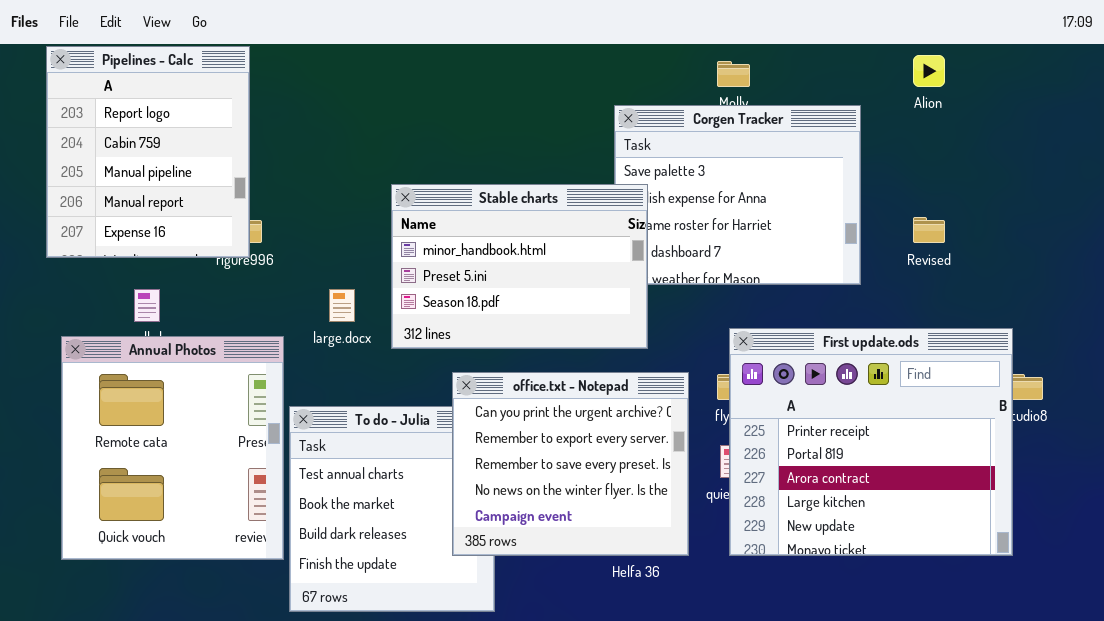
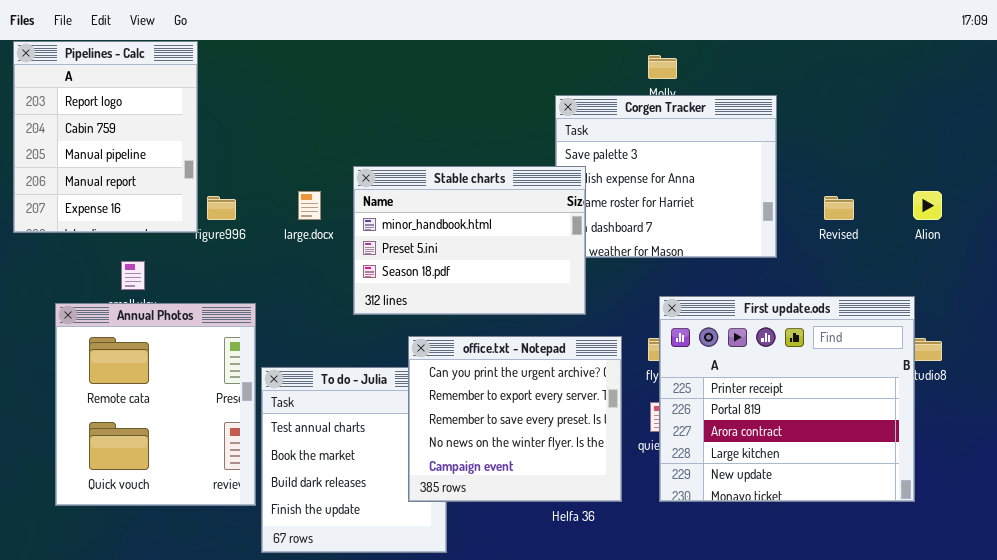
Pipelines - Calc: [46,46,250,258] -> [13,41,198,233], moved
Alion: [913,55,945,87] -> [913,191,942,220], moved
large.docx: [329,289,355,322] -> [298,191,321,220], moved

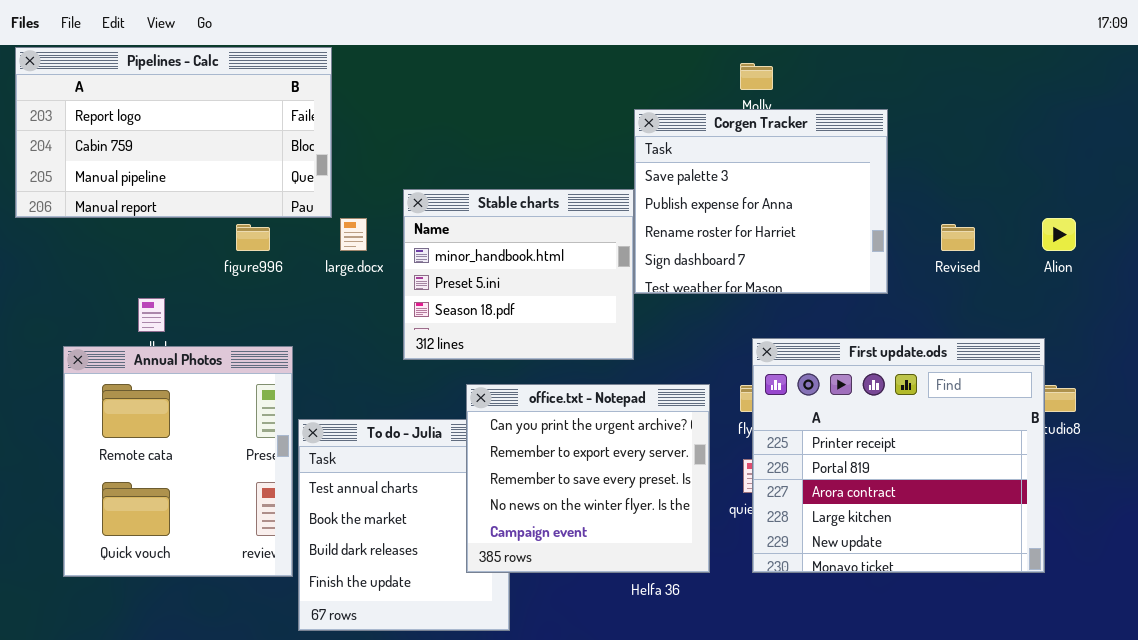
Pipelines - Calc: [13,41,198,233] -> [15,47,332,218], resized
Stable charts: [353,166,586,315] -> [403,189,634,360], resized

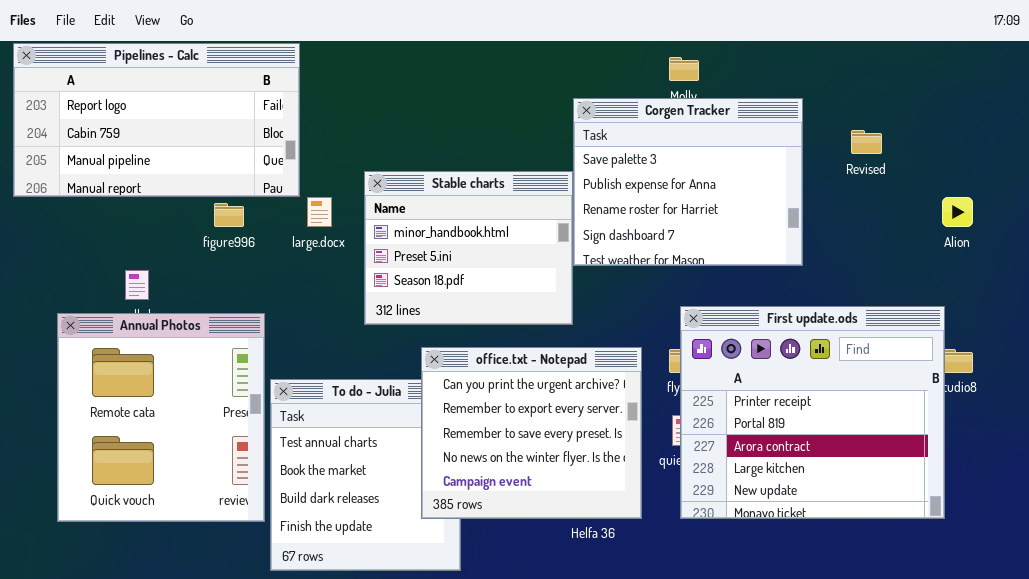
Revised: [941,224,975,251] -> [851,130,882,154], moved

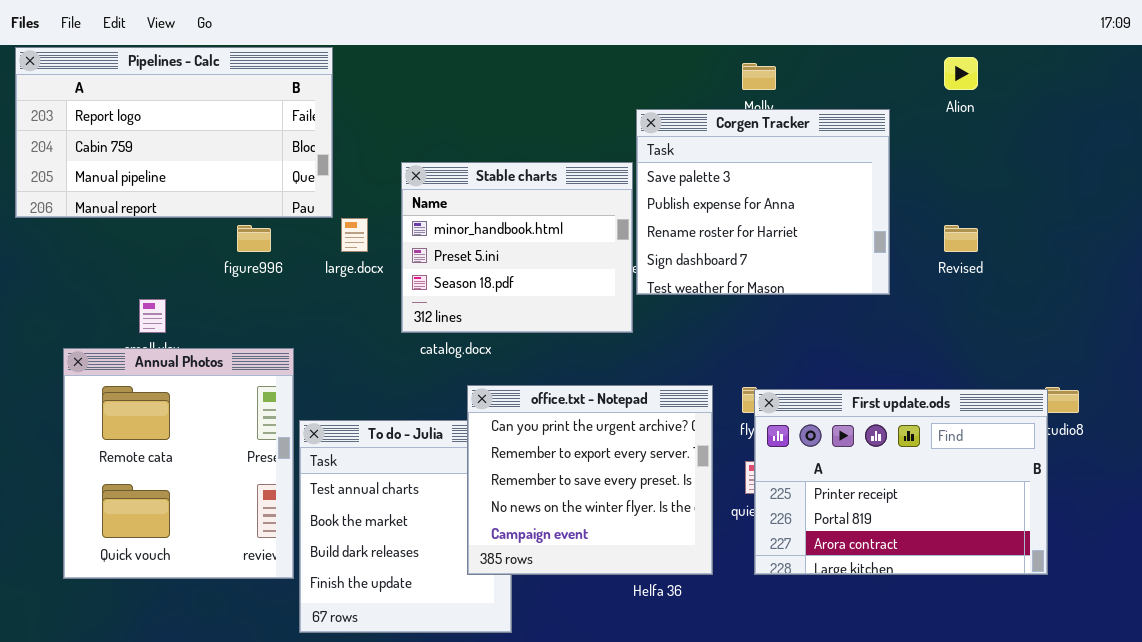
Revised: [851,130,882,154] -> [944,225,978,252], moved
Stable charts: [364,171,573,325] -> [401,162,633,333], moved
Alion: [942,197,973,227] -> [944,57,978,90], moved
First update.ods: [680,306,945,519] -> [754,389,1048,575], resized

